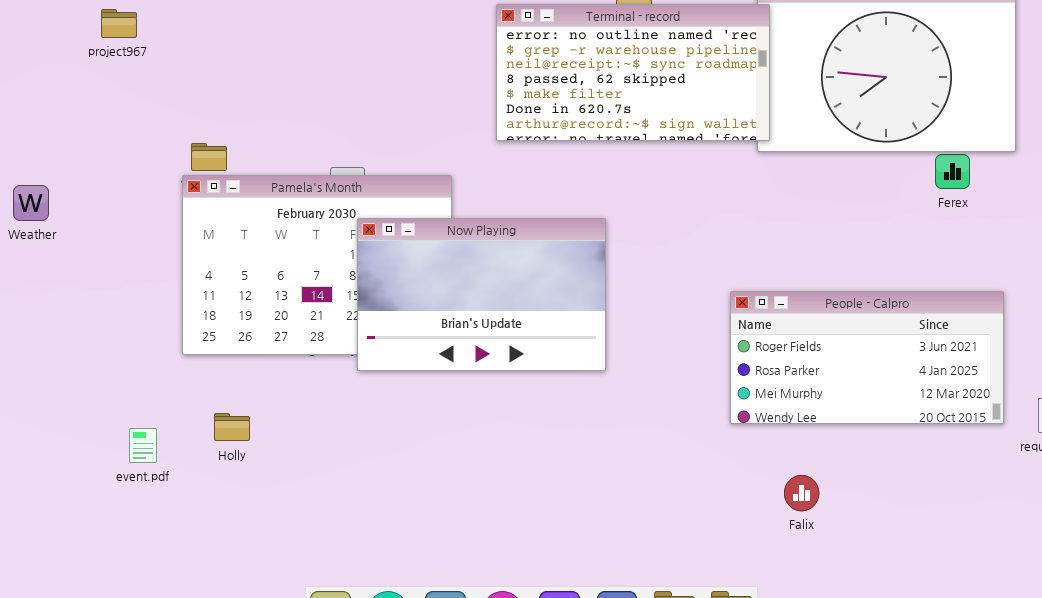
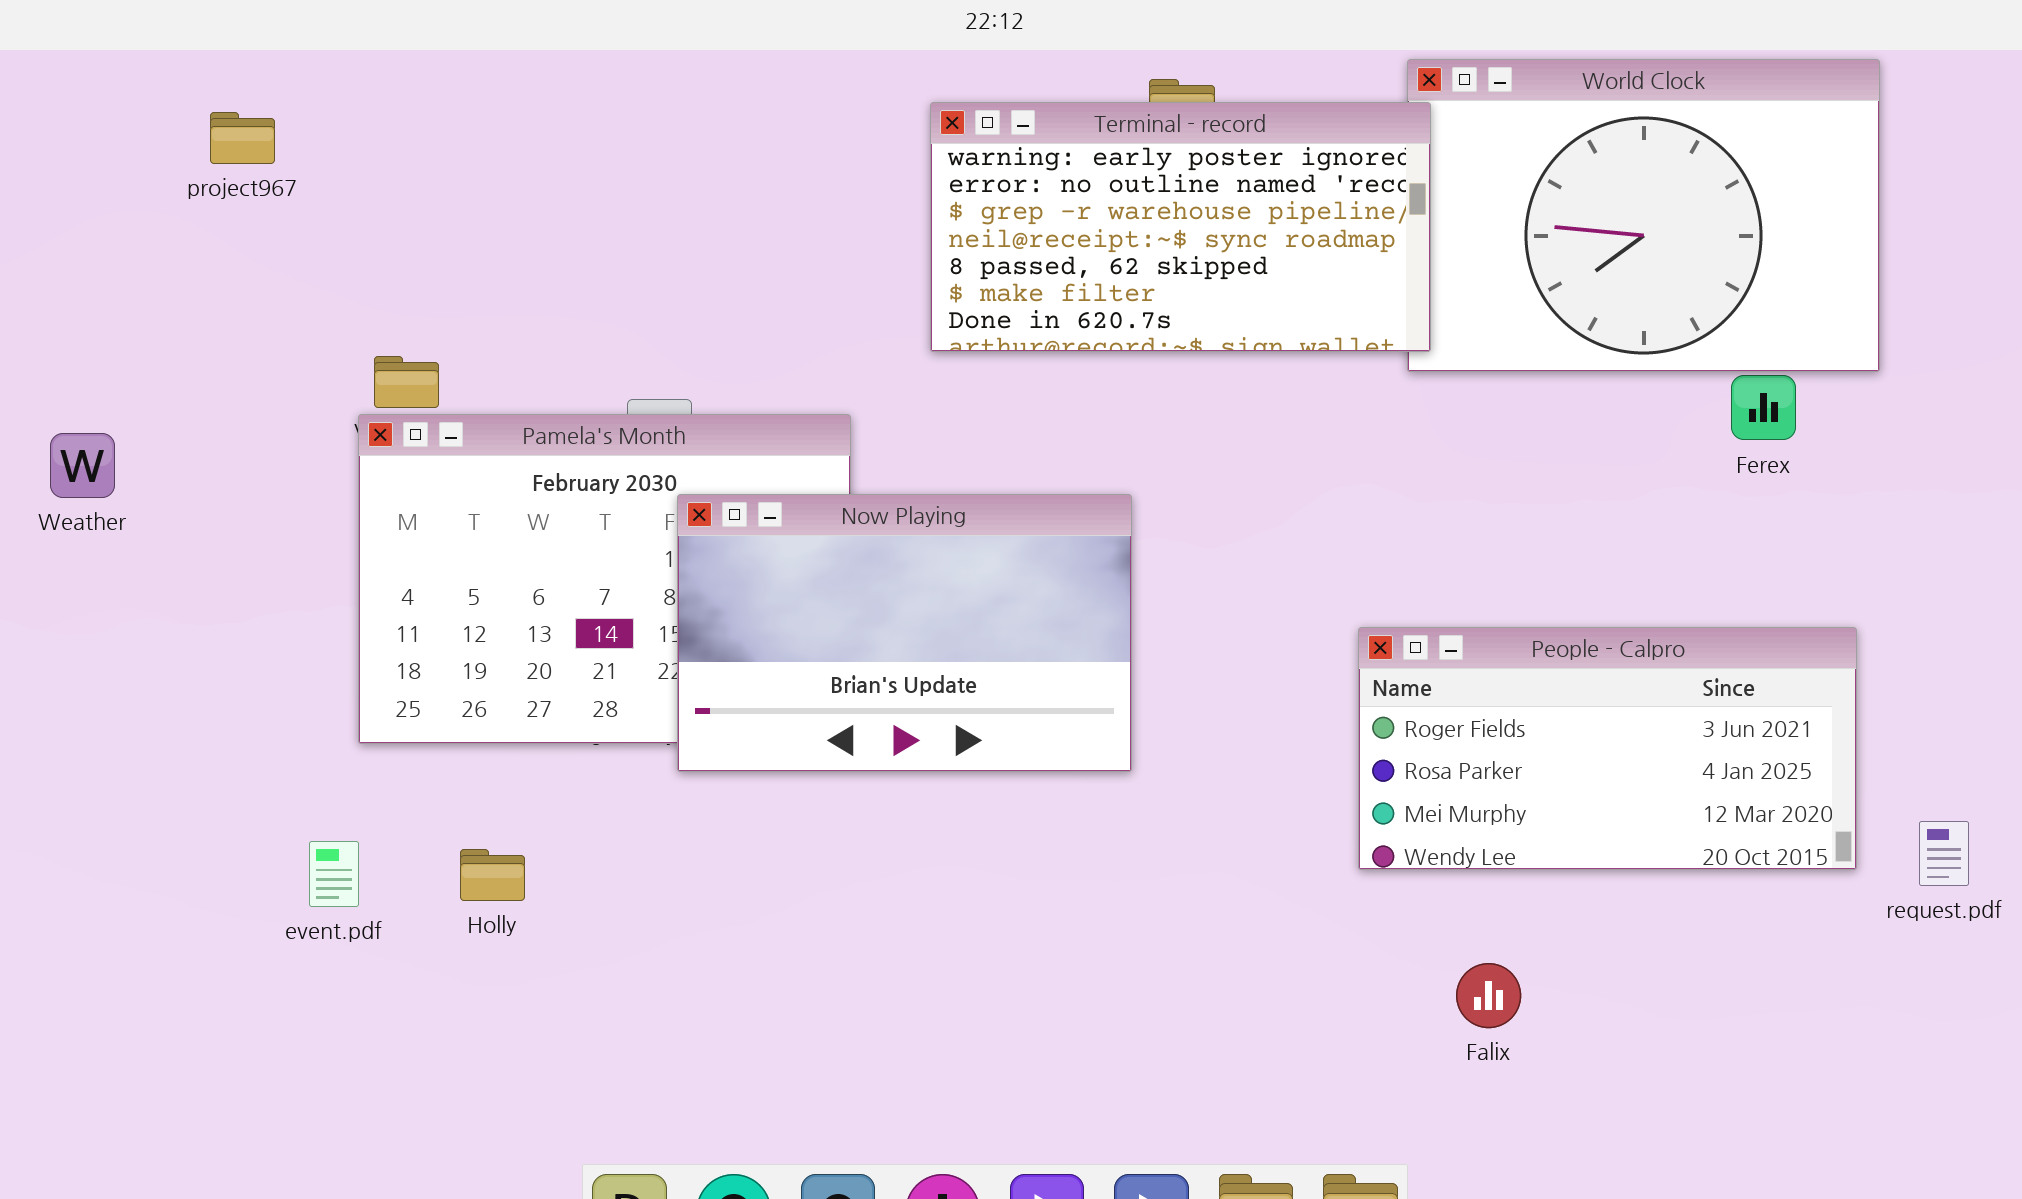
Terminal - record: [496,4,770,141] -> [930,102,1431,352], scrolled up 1 row
Holly: [214,413,250,441] -> [460,849,525,901], moved
event.pdf: [129,428,157,463] -> [309,841,359,907], moved

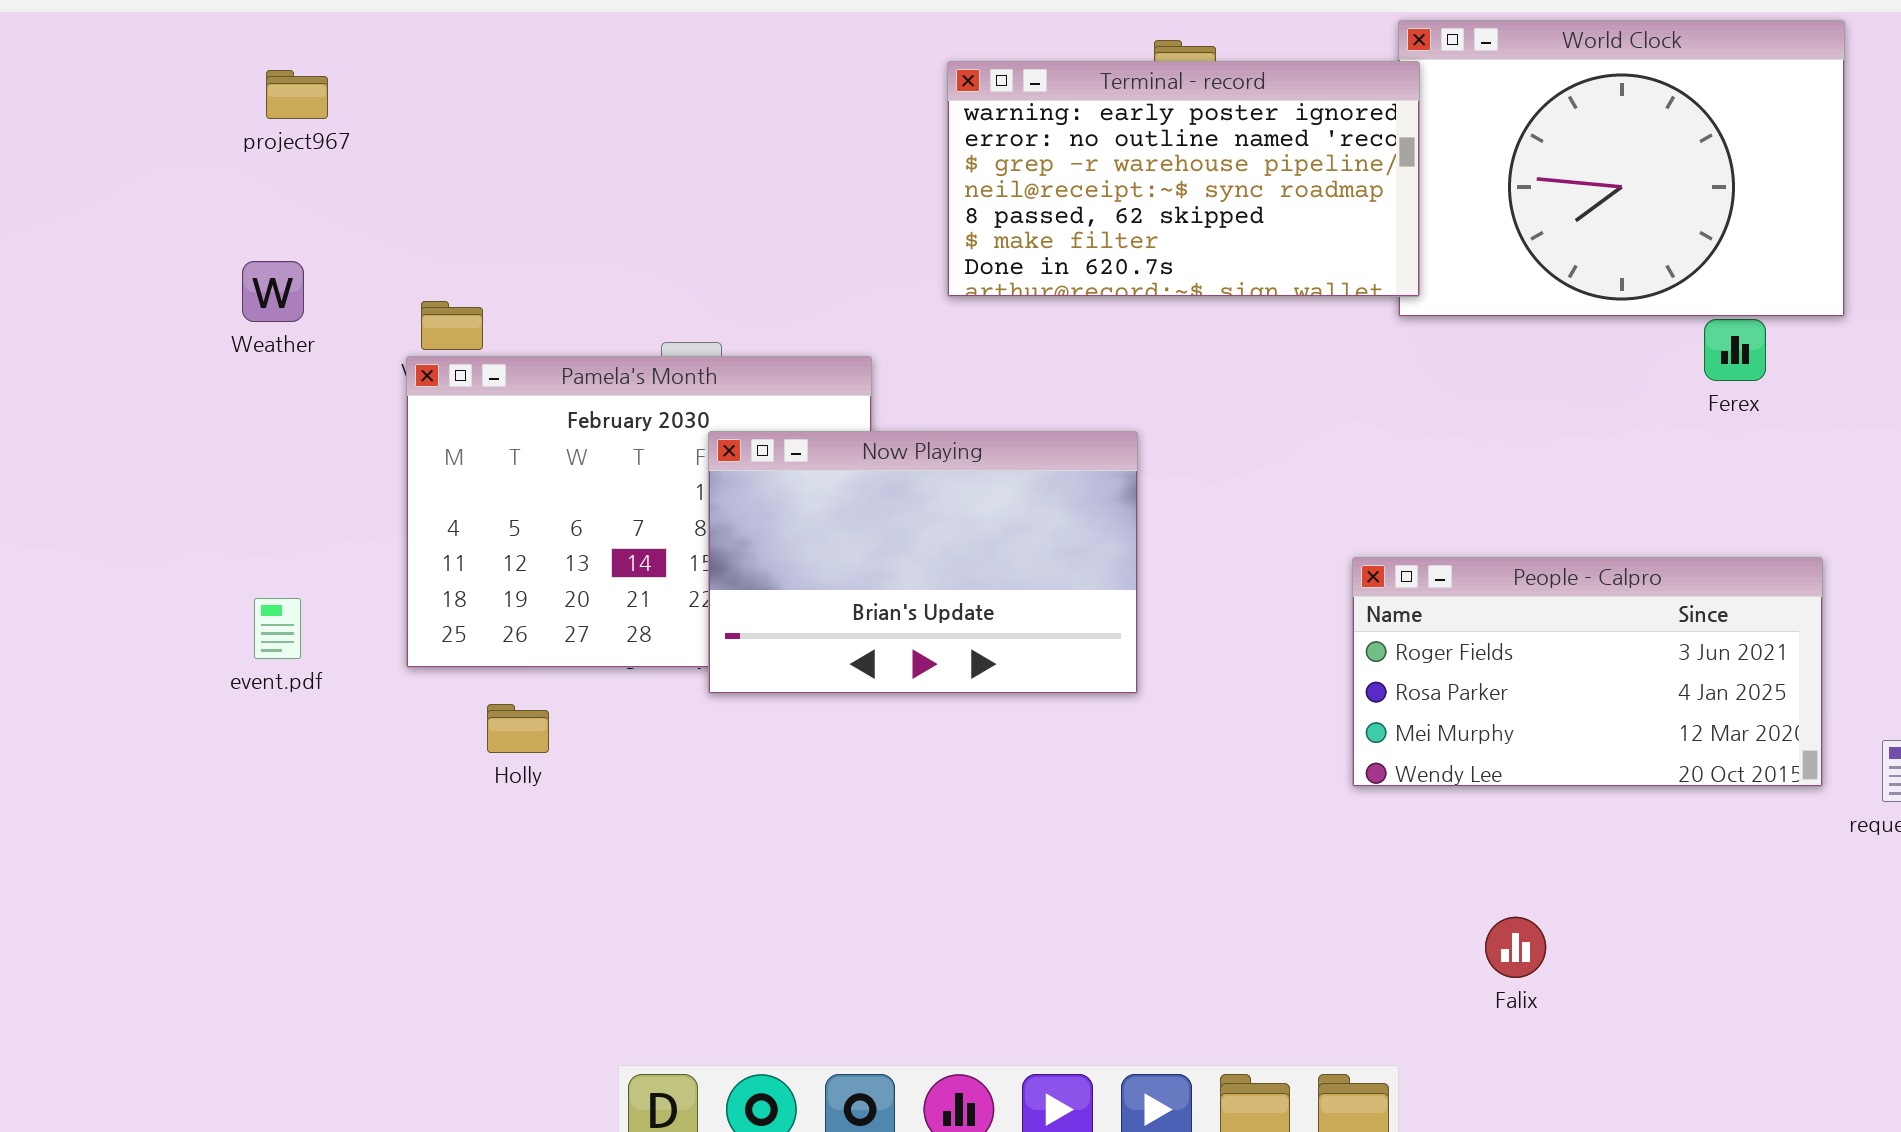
Weather: [50,433,115,498] -> [242,261,304,322], moved
event.pdf: [309,841,359,907] -> [254,598,301,659], moved
Holly: [460,849,525,901] -> [487,704,549,753], moved
Falix: [1456,963,1521,1028] -> [1485,917,1546,978], moved

